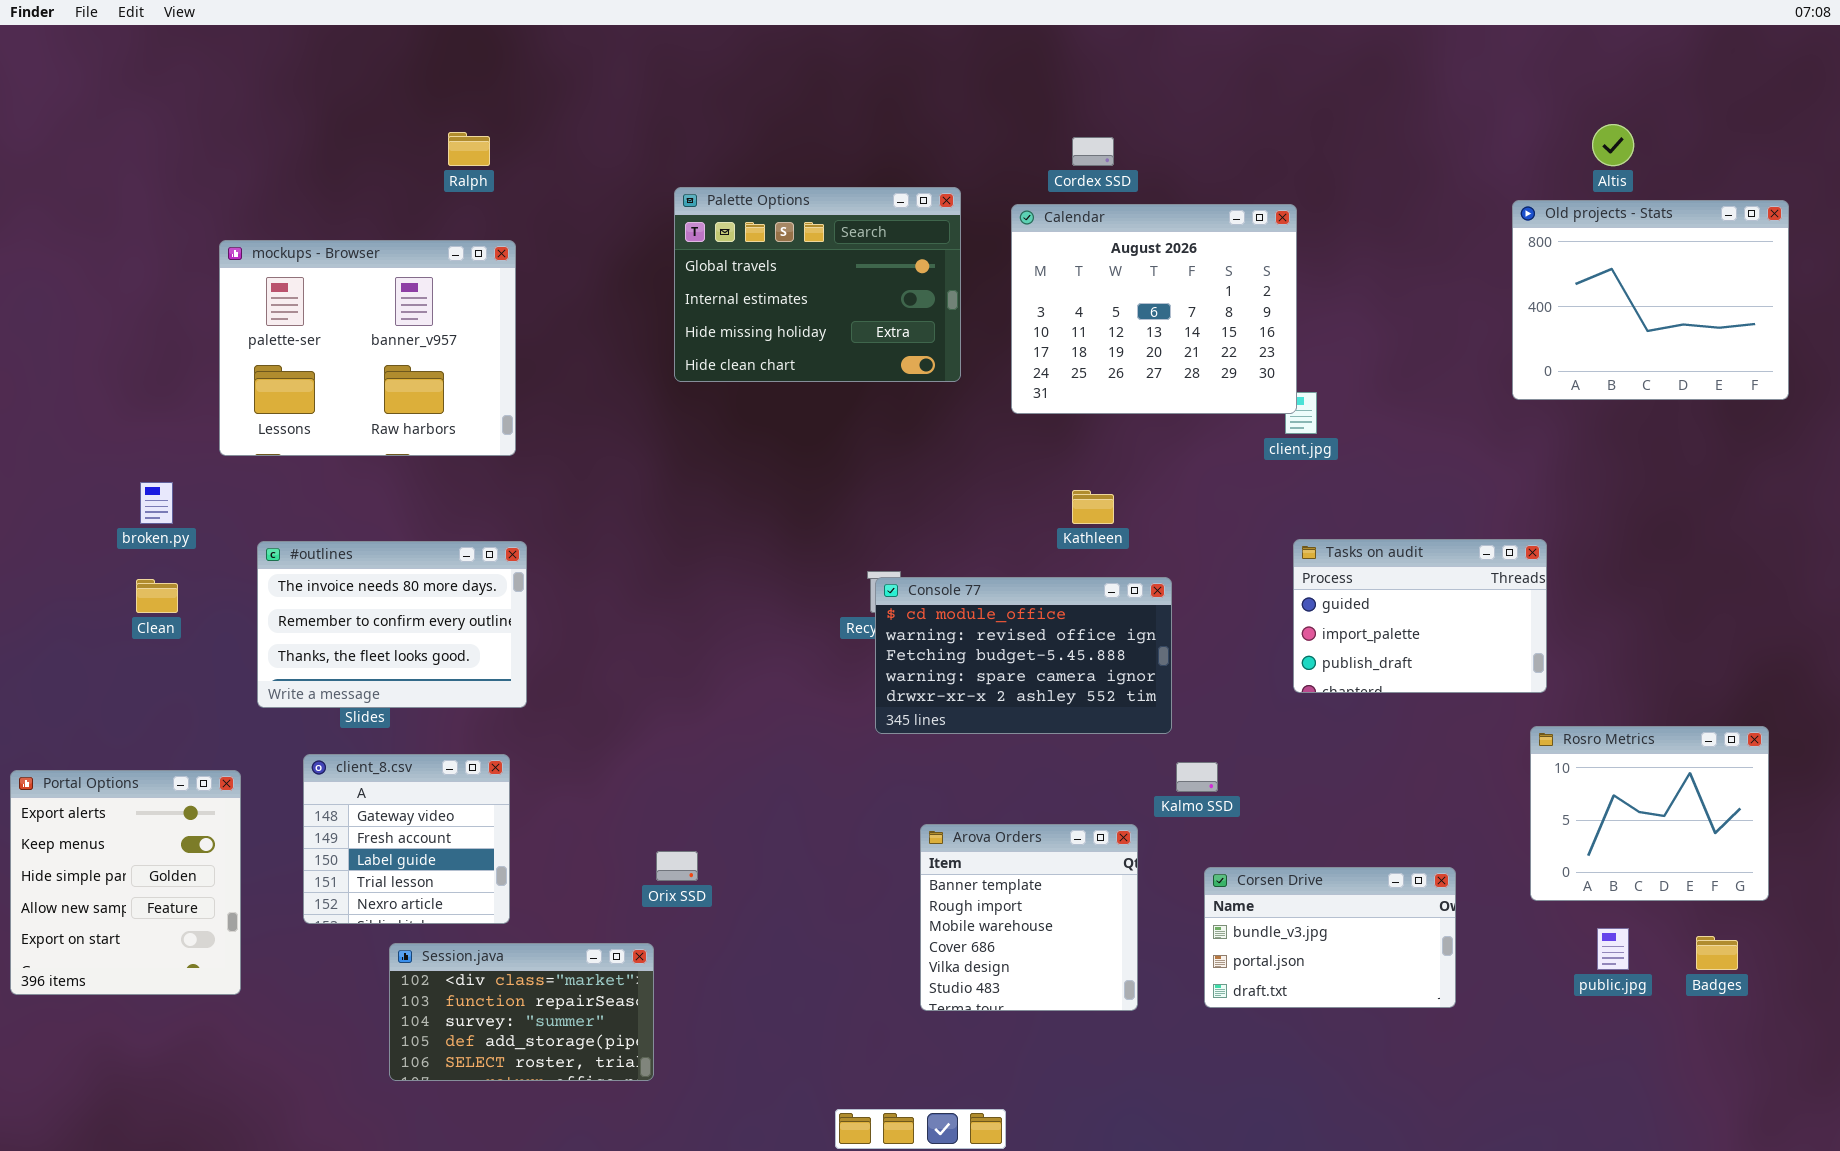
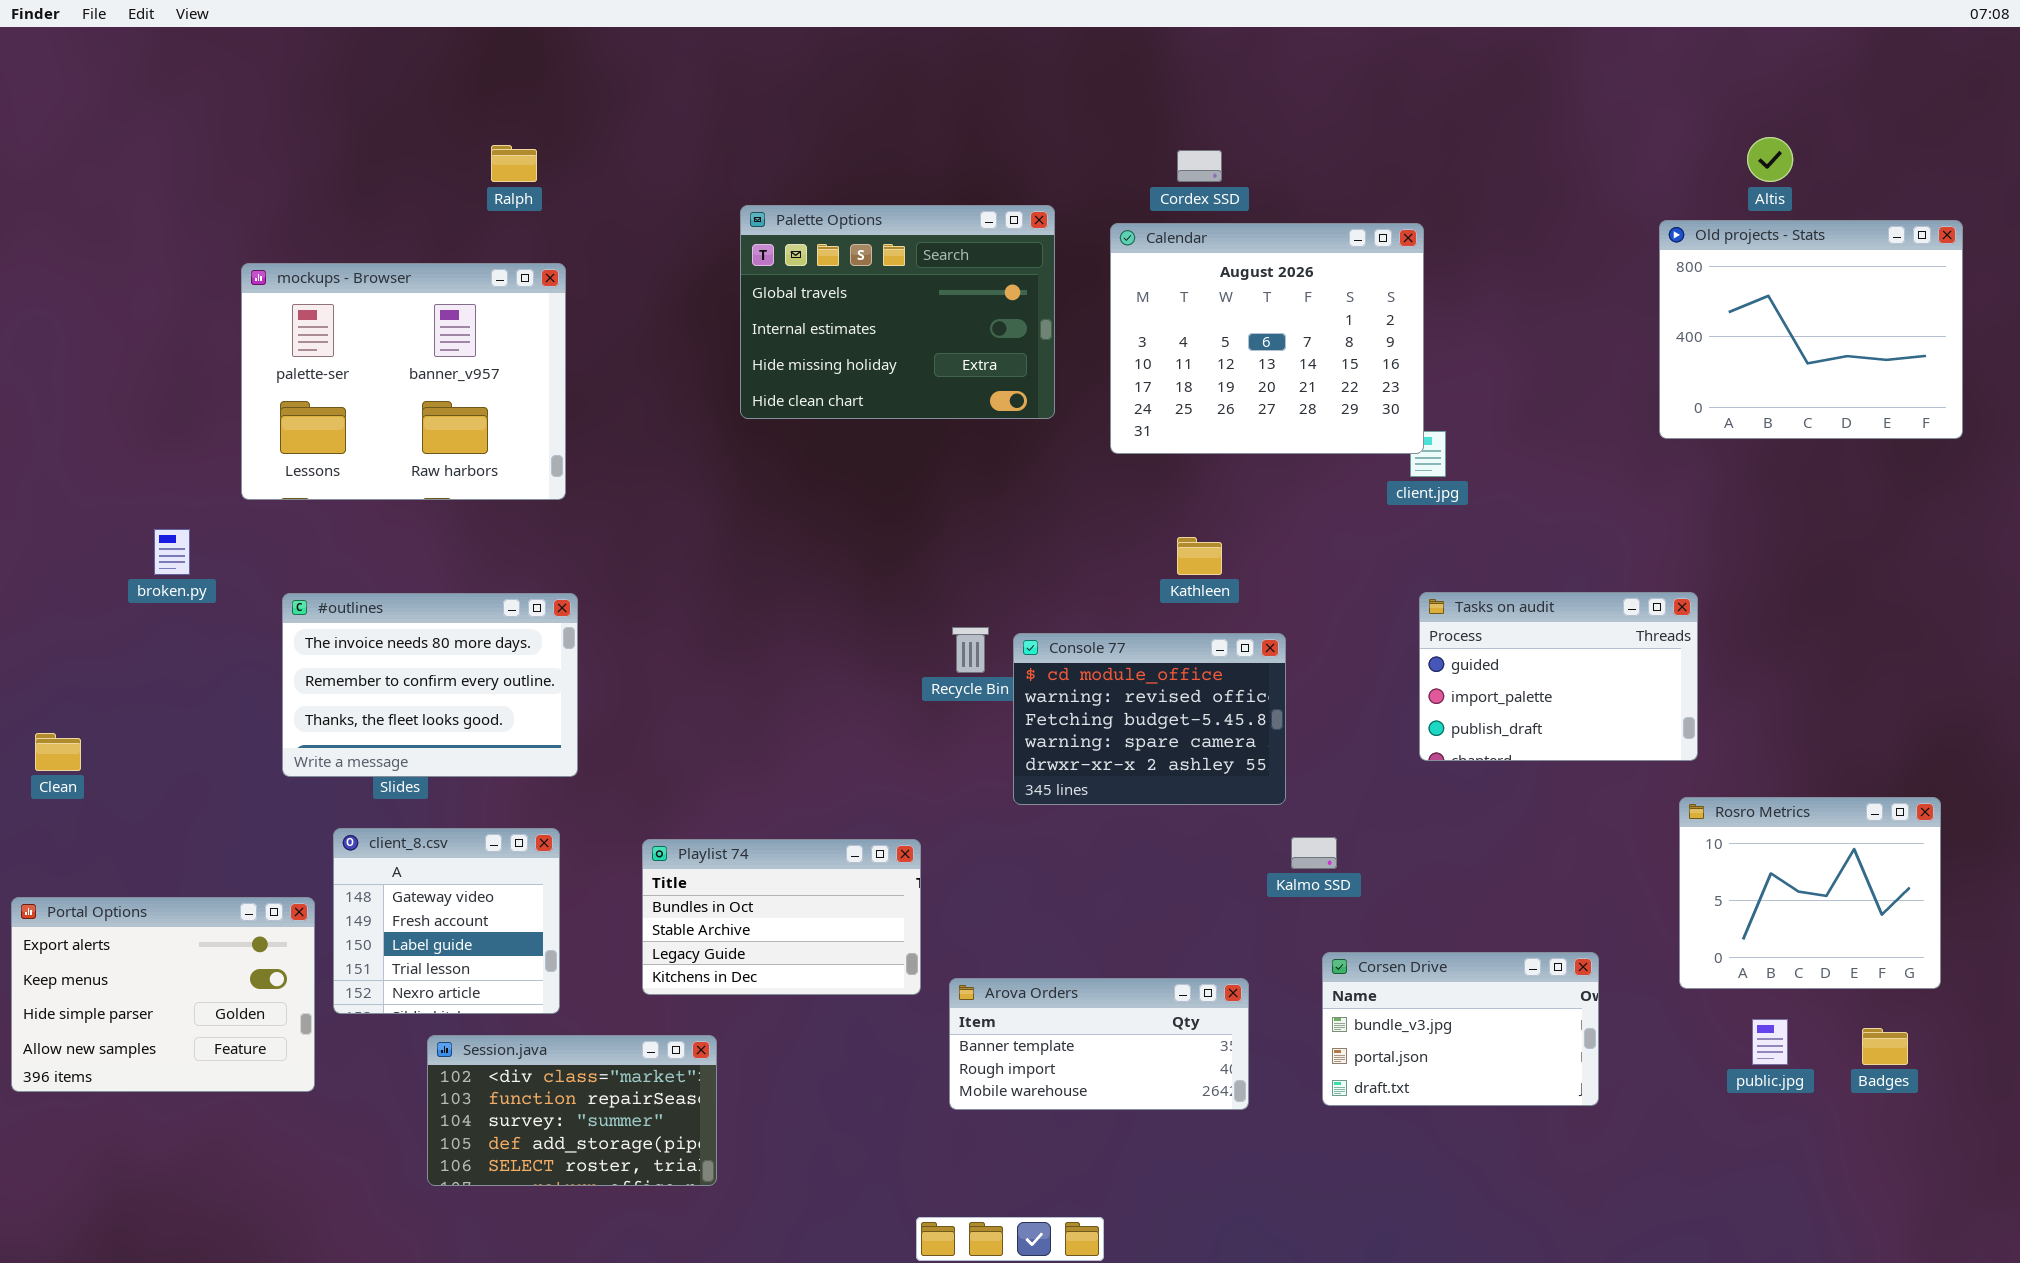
Console 77: [875,577,1172,734] -> [1013,633,1286,805], resized
Clean: [136,579,178,613] -> [35,733,81,771], moved
Playlist 74: none -> [642,839,921,995], opened
Portal Options: [10,770,241,995] -> [11,897,315,1092], resized
Arova Orders: [920,824,1138,1011] -> [949,978,1249,1110], resized

